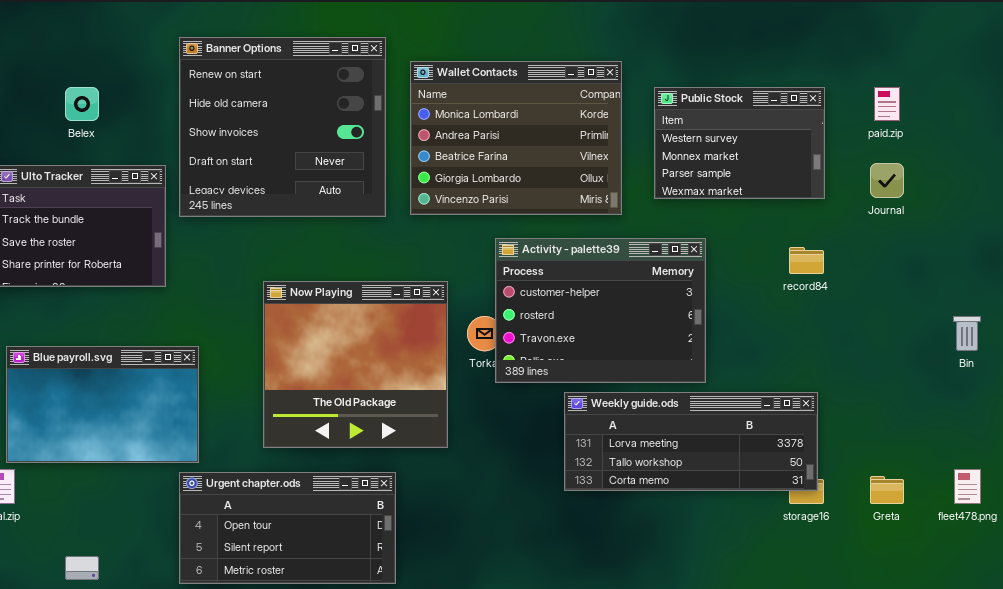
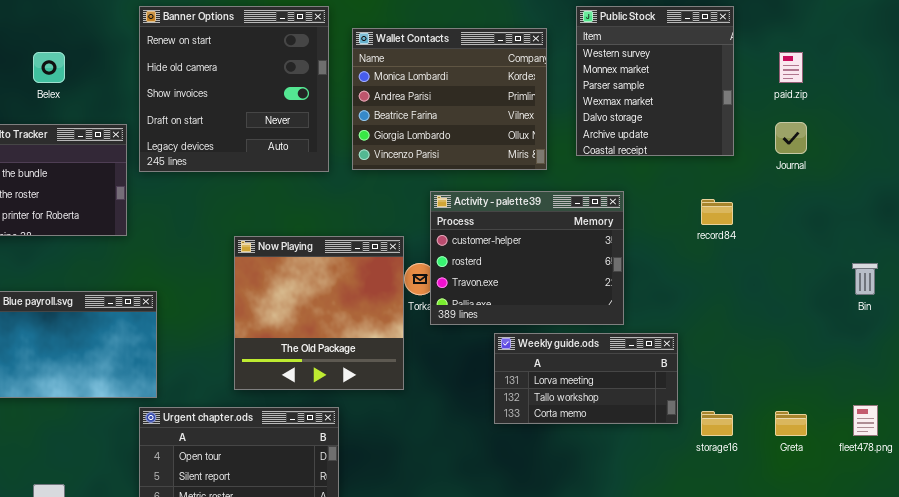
Public Stock: [654,87,825,199] -> [576,6,734,156], resized
Now Playing: [263,281,448,448] -> [234,236,404,390], moved
Weekly guide.ods: [564,392,818,491] -> [494,333,678,424], resized

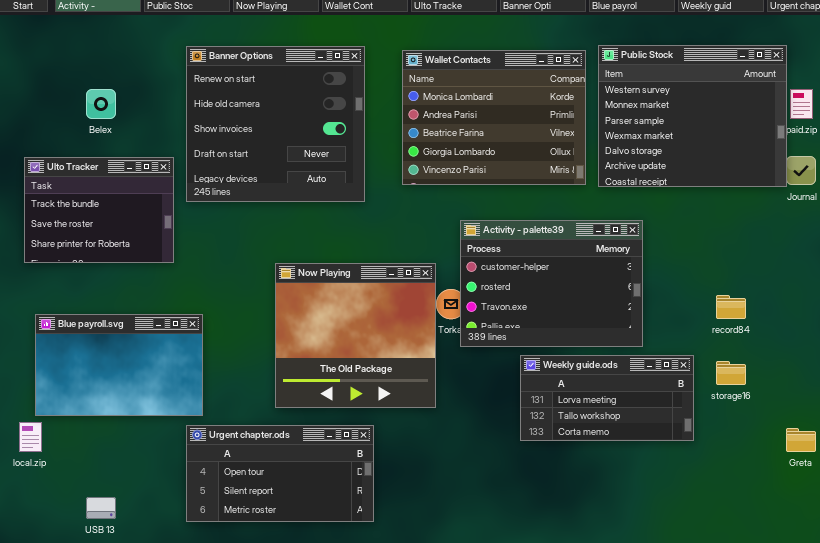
Public Stock: [576,6,734,156] -> [598,45,787,187], resized
Wallet Contacts: [352,28,547,170] -> [402,50,586,185], moved
record84: [701,199,733,225] -> [716,295,746,319], moved
storage16: [701,411,733,436] -> [716,361,746,385], moved

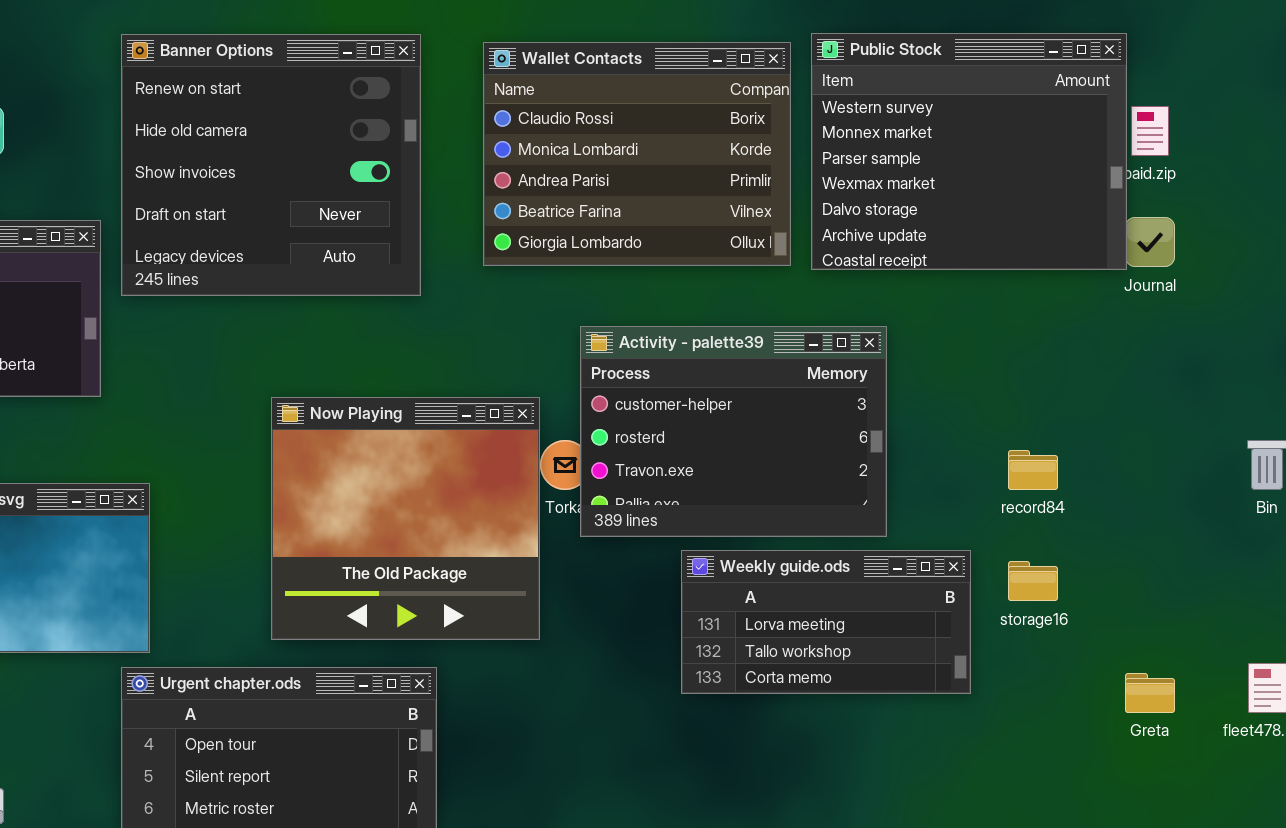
Wallet Contacts: [402,50,586,185] -> [483,42,791,266], scrolled up 1 row

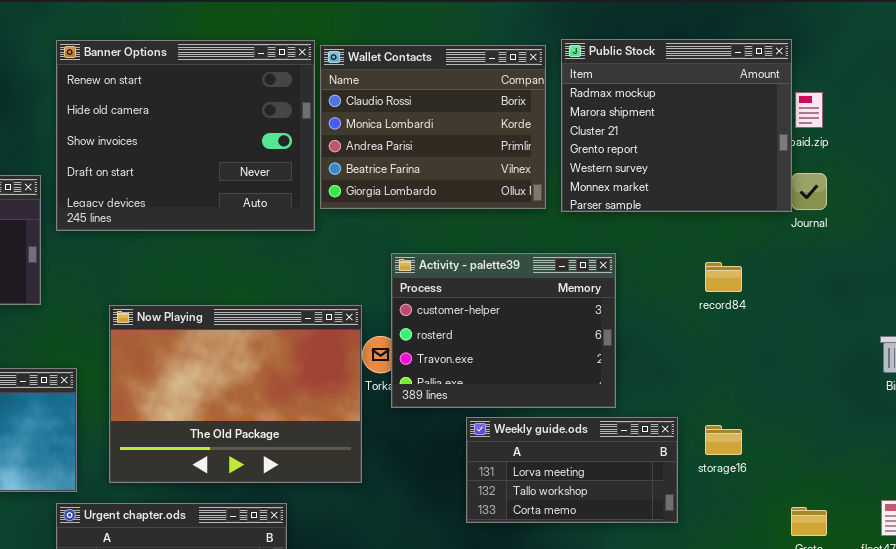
Public Stock: [811,33,1127,270] -> [561,39,792,212], scrolled up 4 rows
Banner Options: [121,34,421,296] -> [56,40,315,231], resized
Now Playing: [271,397,540,640] -> [109,305,362,483], resized
record84: [1008,450,1058,490] -> [705,262,742,292], moved

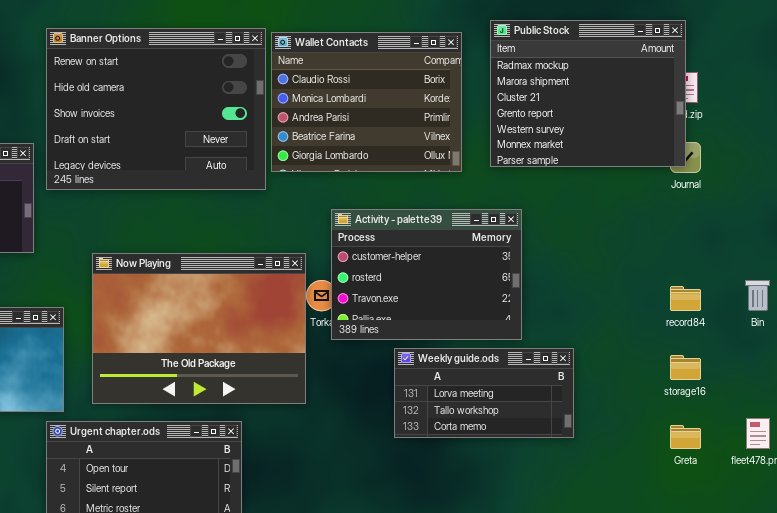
Public Stock: [561,39,792,212] -> [490,20,686,167], moved
record84: [705,262,742,292] -> [670,286,701,311], moved
storage16: [705,425,742,455] -> [670,355,701,380], moved

